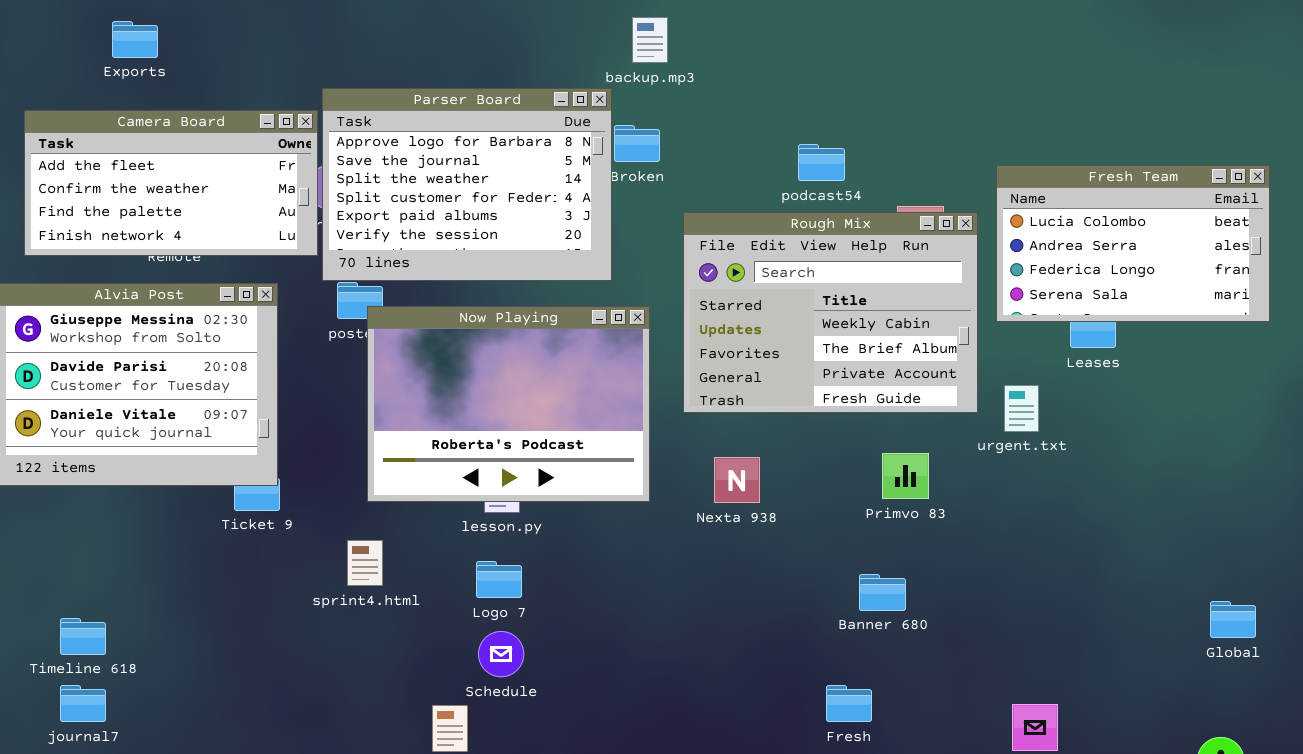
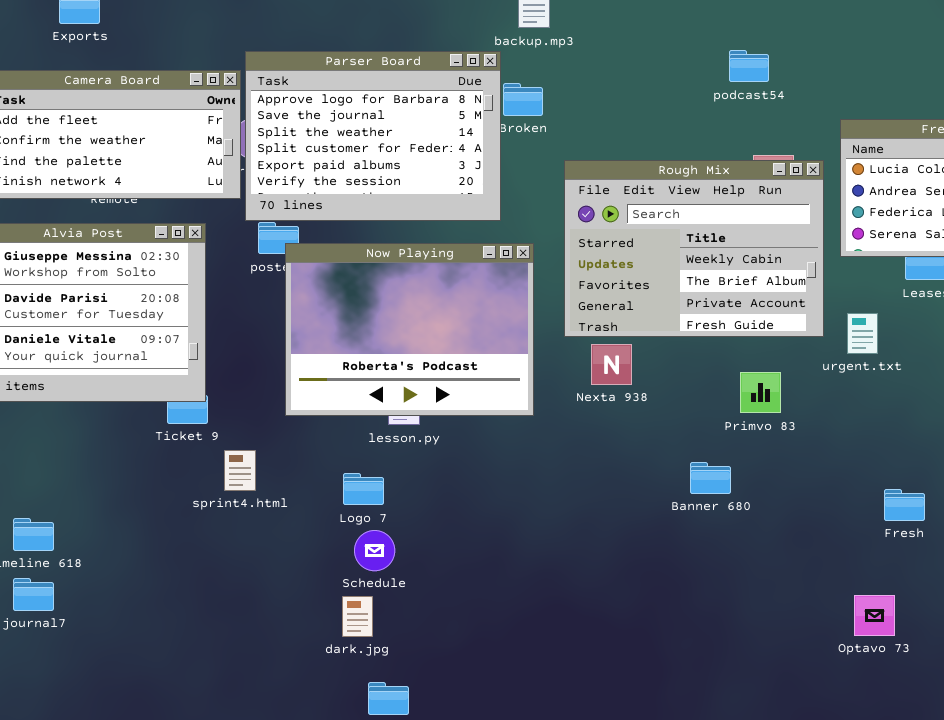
podcast54: [798,144,845,181] -> [729,50,769,82], moved
Nexta 938: [714,457,760,503] -> [591,344,632,385], moved
sprint4.html: [347,540,383,586] -> [224,450,256,491], moved
Logo 7: [476,561,522,598] -> [343,473,384,505], moved
Banner 680: [859,574,906,611] -> [690,462,731,494], moved
Schedule: [478,631,524,677] -> [354,530,395,571], moved
Fresh: [826,685,872,722] -> [884,489,925,521], moved

